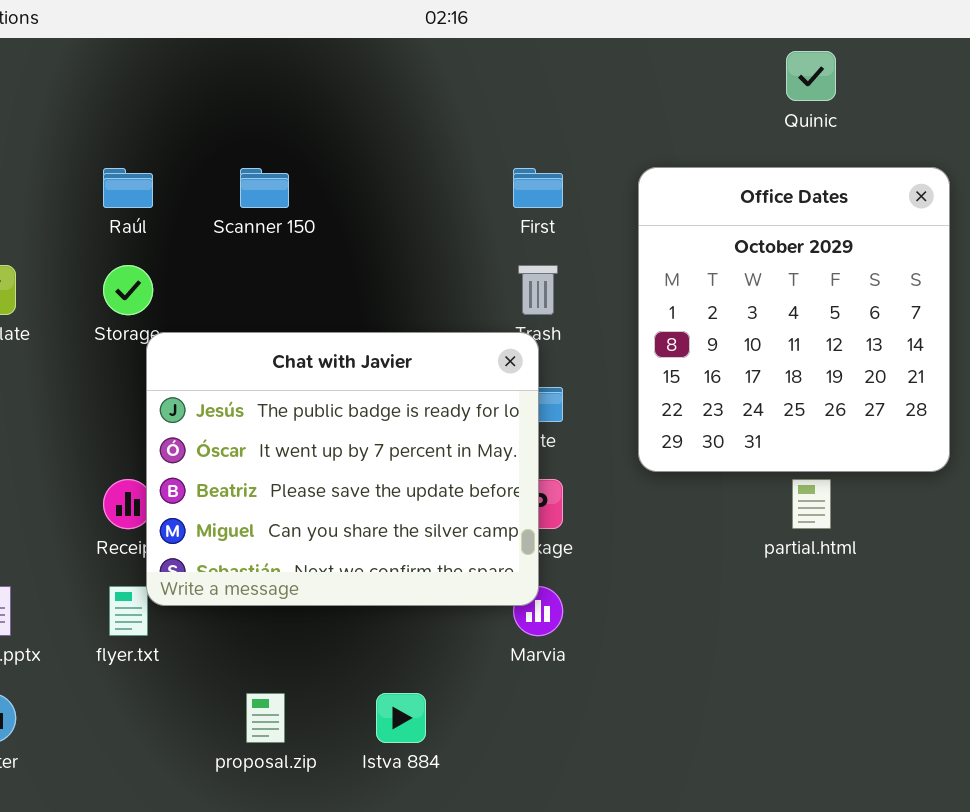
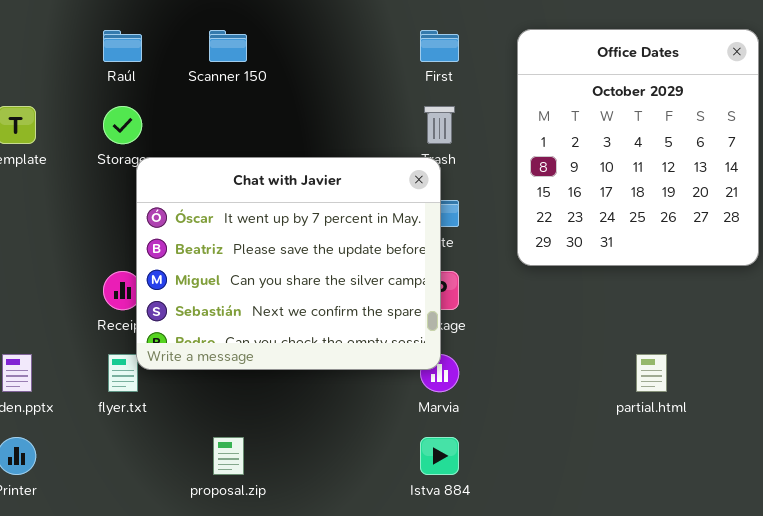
Chat with Javier: [146,332,539,606] -> [136,157,441,370], scrolled down 1 row
partial.html: [792,479,831,529] -> [636,354,667,392], moved
Istva 884: [376,693,426,743] -> [420,437,459,475], moved

